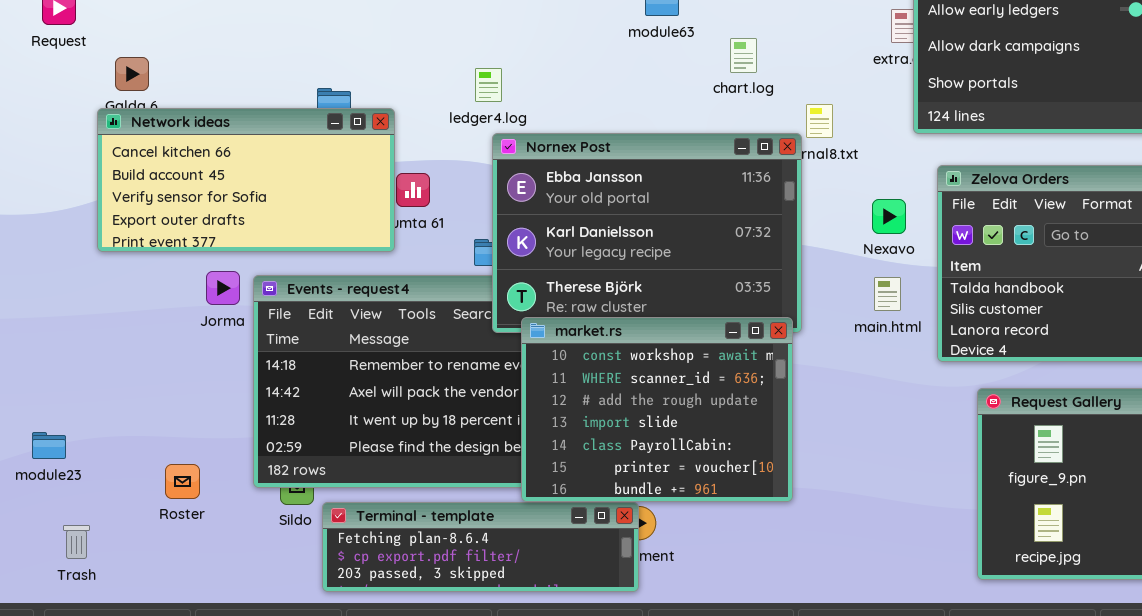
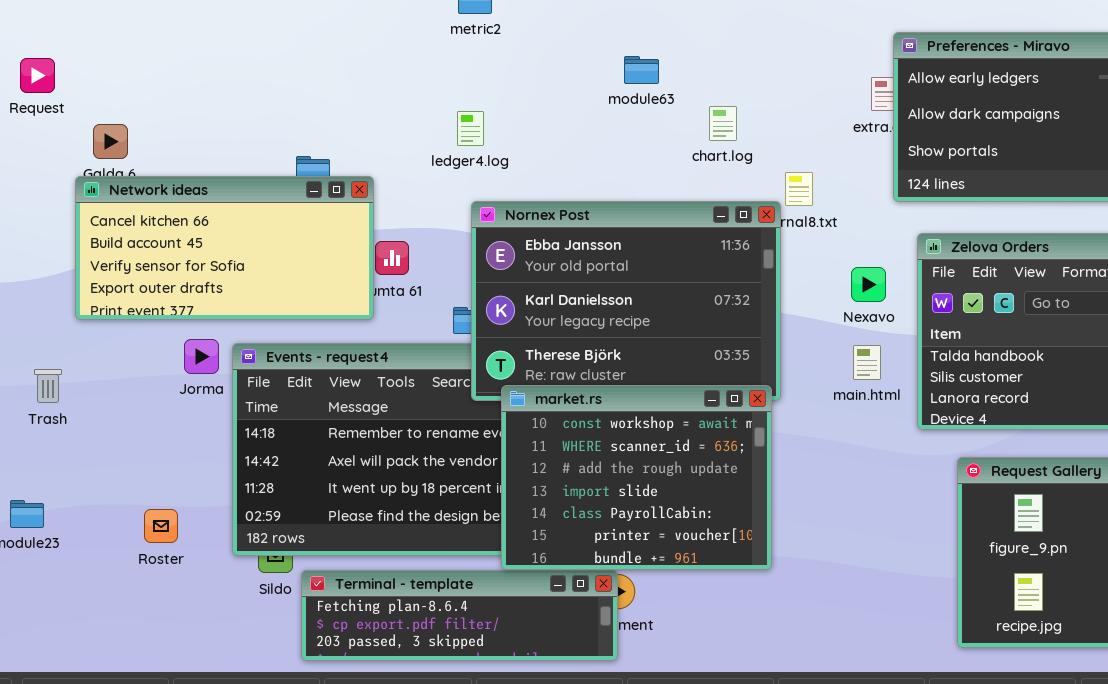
ledger4.log: [475,68,502,102] -> [457,111,484,146], moved
Roster: [165,464,200,499] -> [144,509,178,543], moved
Trash: [63,525,90,559] -> [34,369,62,403], moved

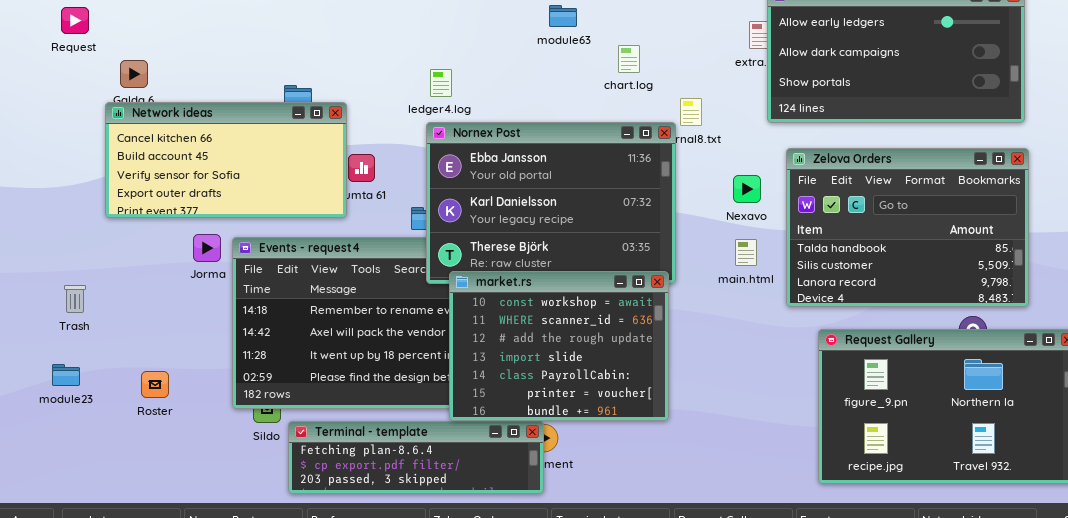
ledger4.log: [457,111,484,146] -> [430,69,452,97], moved
Trash: [34,369,62,403] -> [64,285,86,313], moved
Roster: [144,509,178,543] -> [141,371,169,398], moved

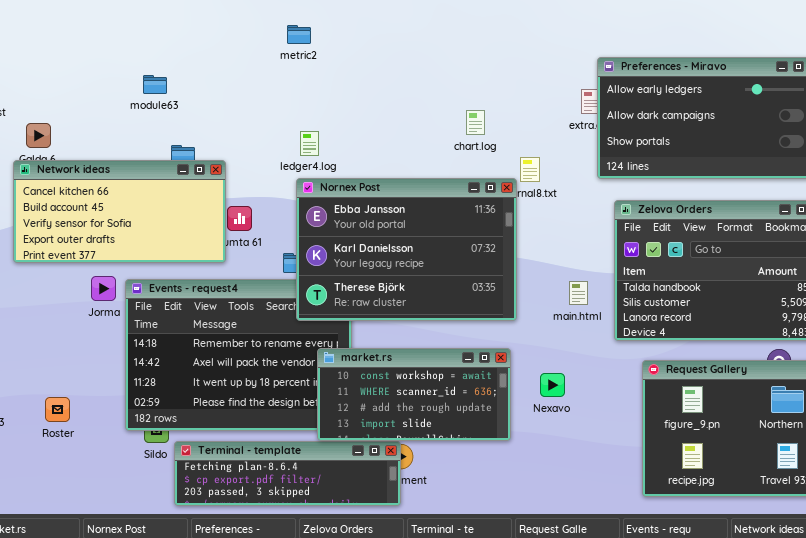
module63: [549,5,577,27] -> [143,75,167,94], moved
Nexavo: [733,175,761,203] -> [540,373,565,397], moved
market.rs: [449,271,669,421] -> [317,348,511,441], resized

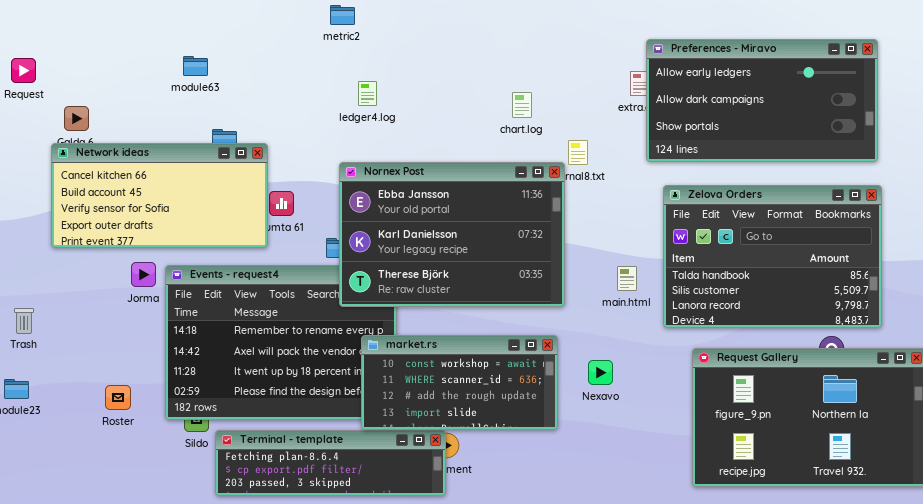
ledger4.log: [300,131,319,156] -> [358,81,377,106], moved
Roster: [45,397,70,422] -> [105,385,131,410], moved

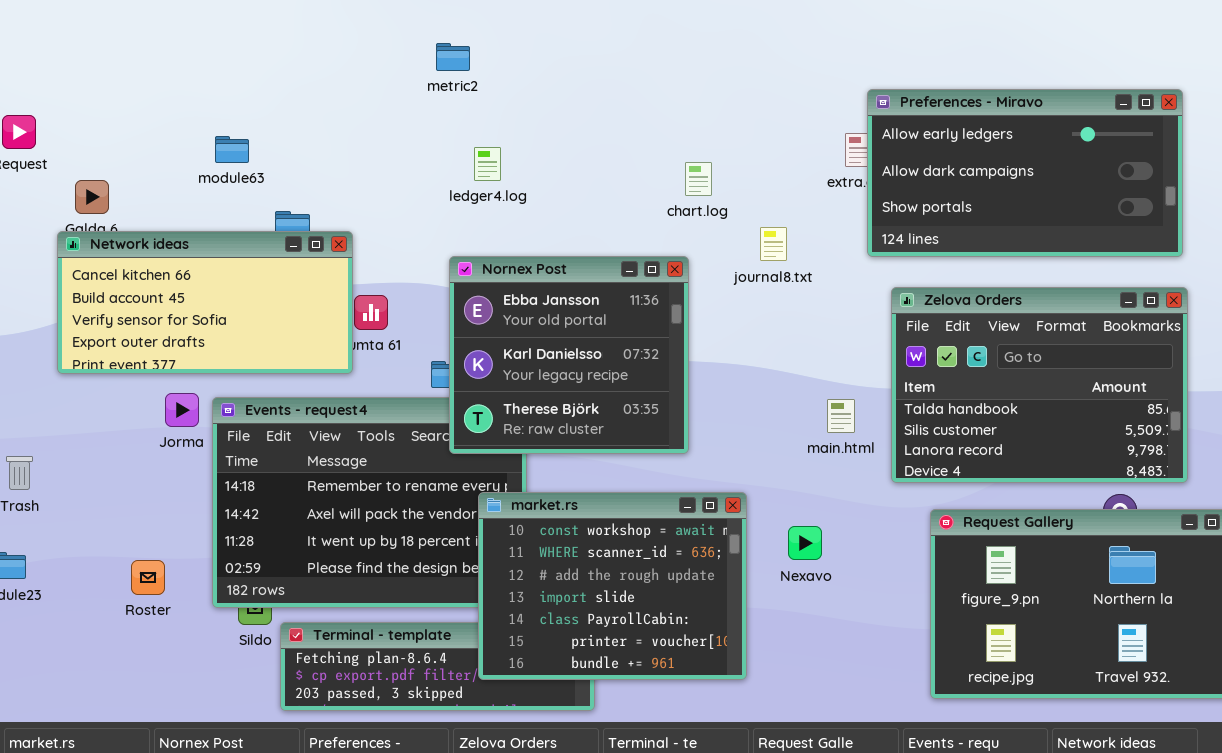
module63: [183,56,208,76] -> [215,136,249,163], moved
Nornex Post: [339,162,565,307] -> [449,256,689,454], resized
market.rs: [361,335,558,430] -> [478,492,747,680], resized

